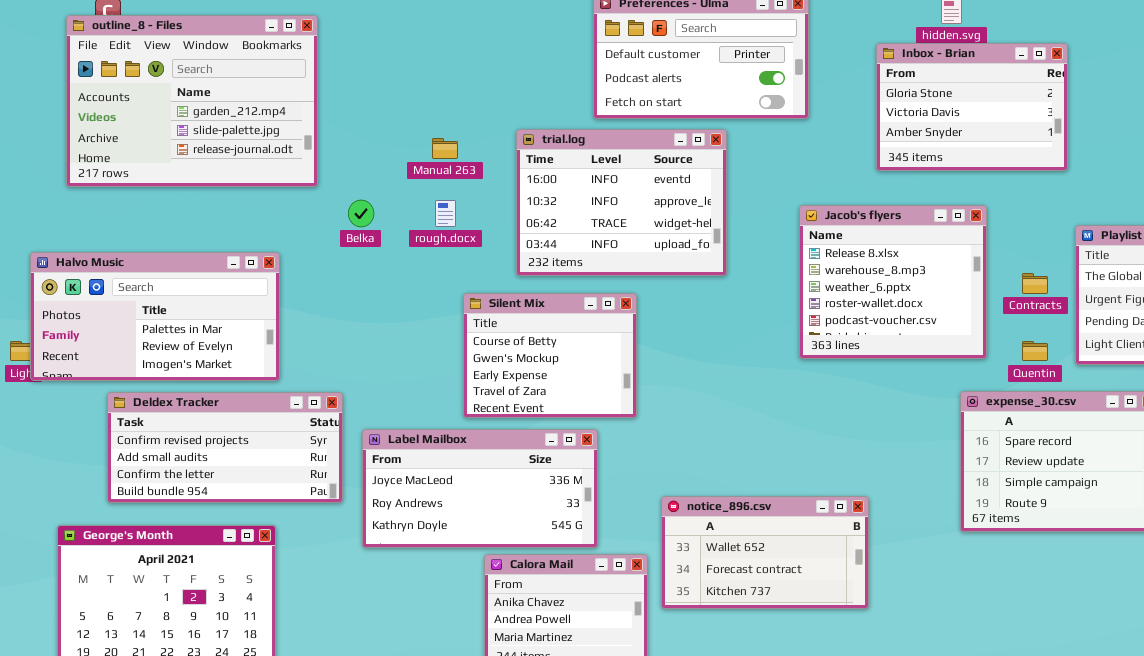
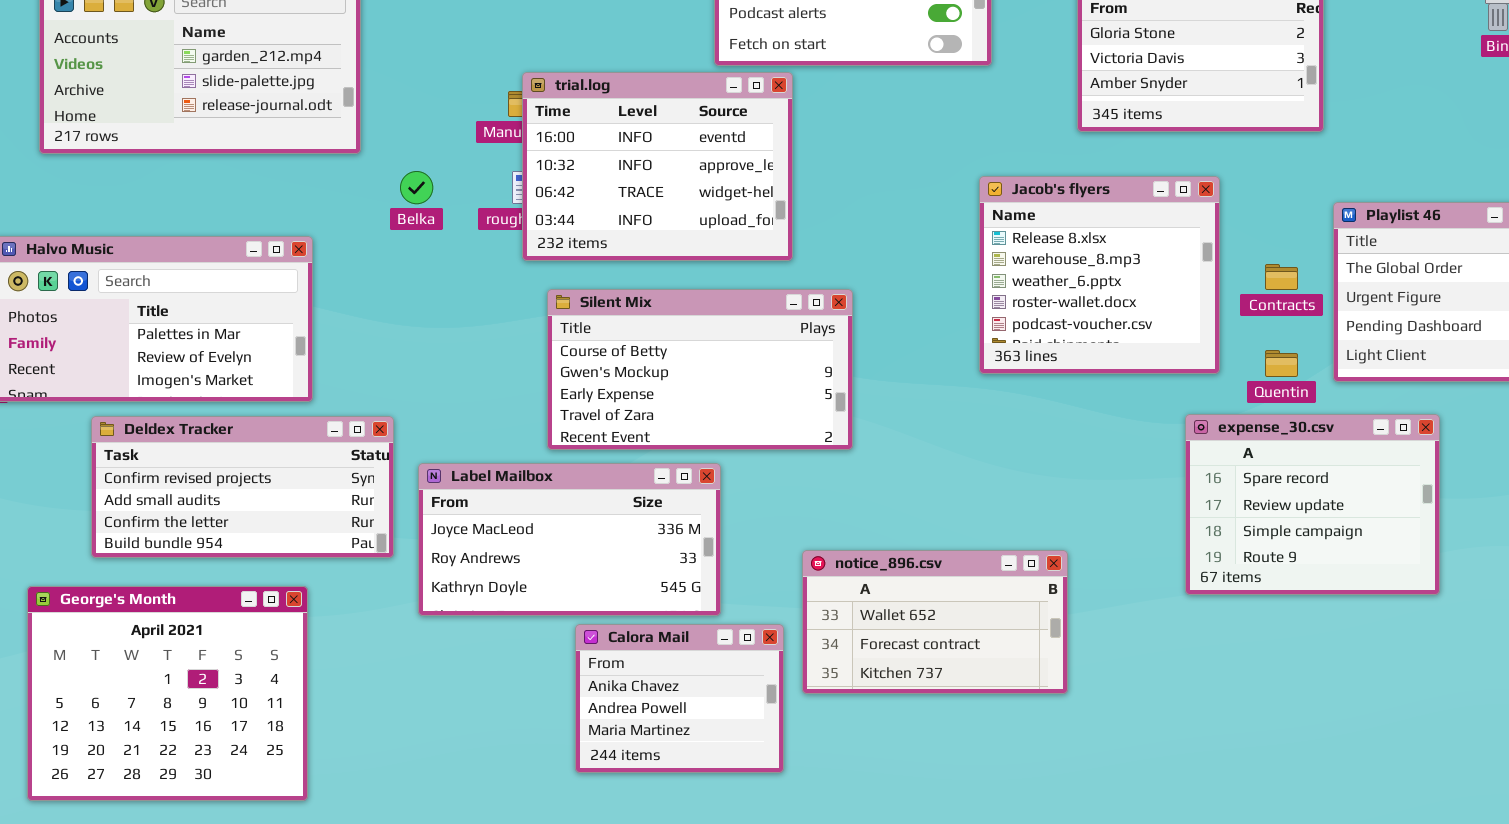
trial.log: [516,129,727,276] -> [522,72,793,261], moved
Silent Mix: [463,293,637,418] -> [547,289,853,450], resized

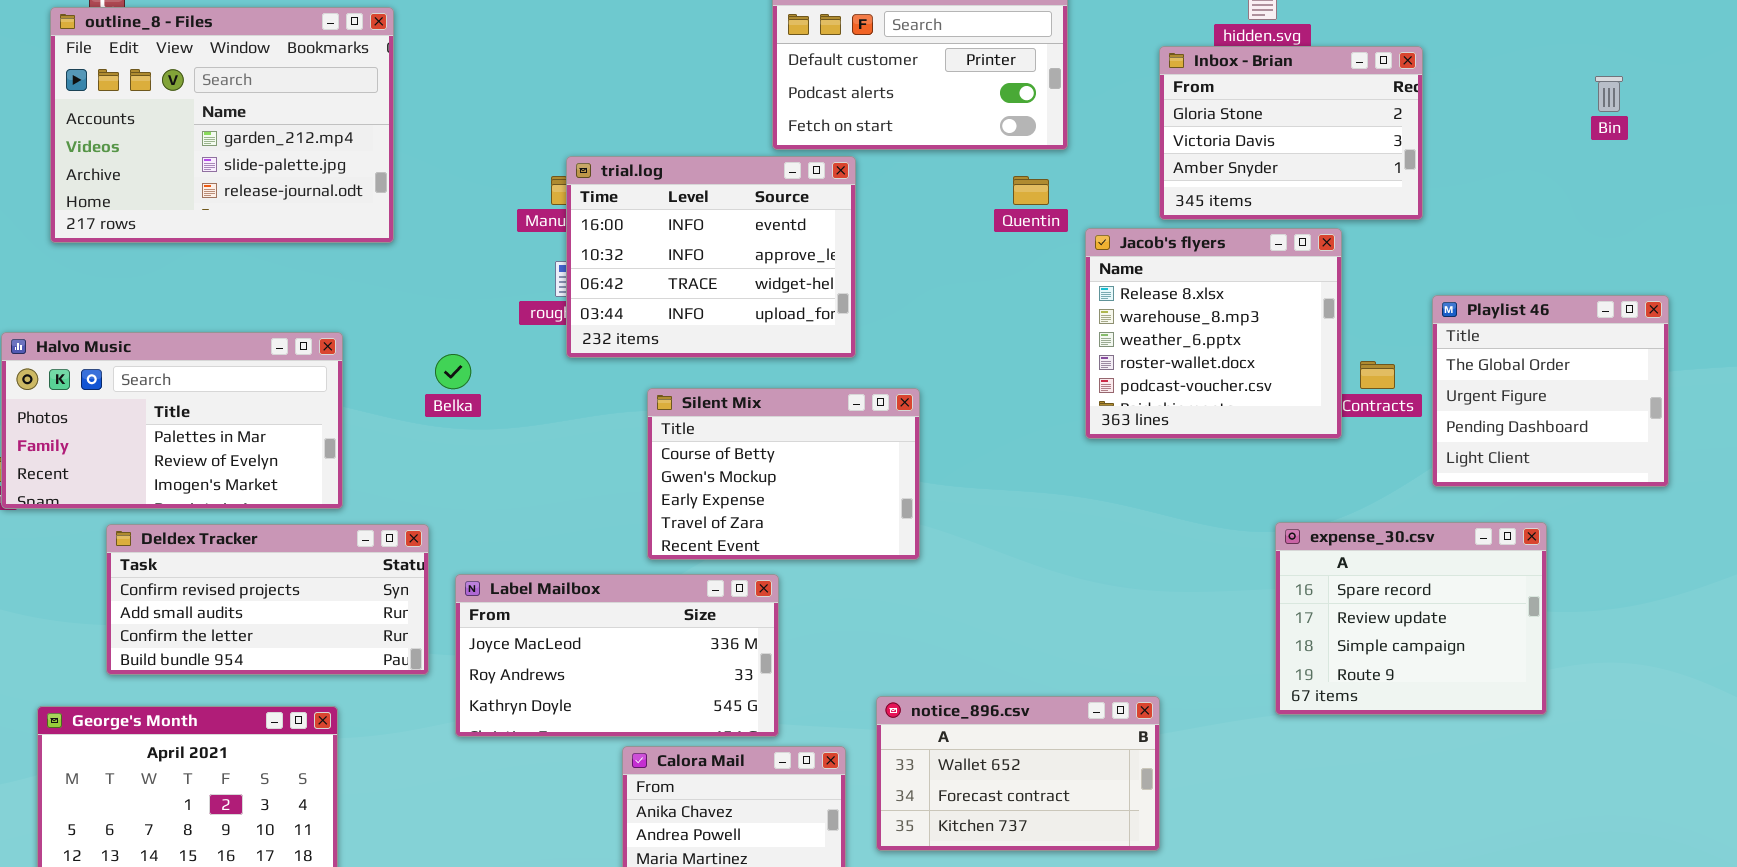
Belka: [400,171,433,204] -> [435,354,471,389], moved
Jacob's flyers: [979,176,1220,374] -> [1085,228,1342,439], moved
Silent Mix: [547,289,853,450] -> [647,388,920,560], resized
Quentin: [1265,350,1298,377] -> [1013,176,1049,205], moved
notice_896.csv: [802,550,1068,694] -> [876,696,1160,851], moved

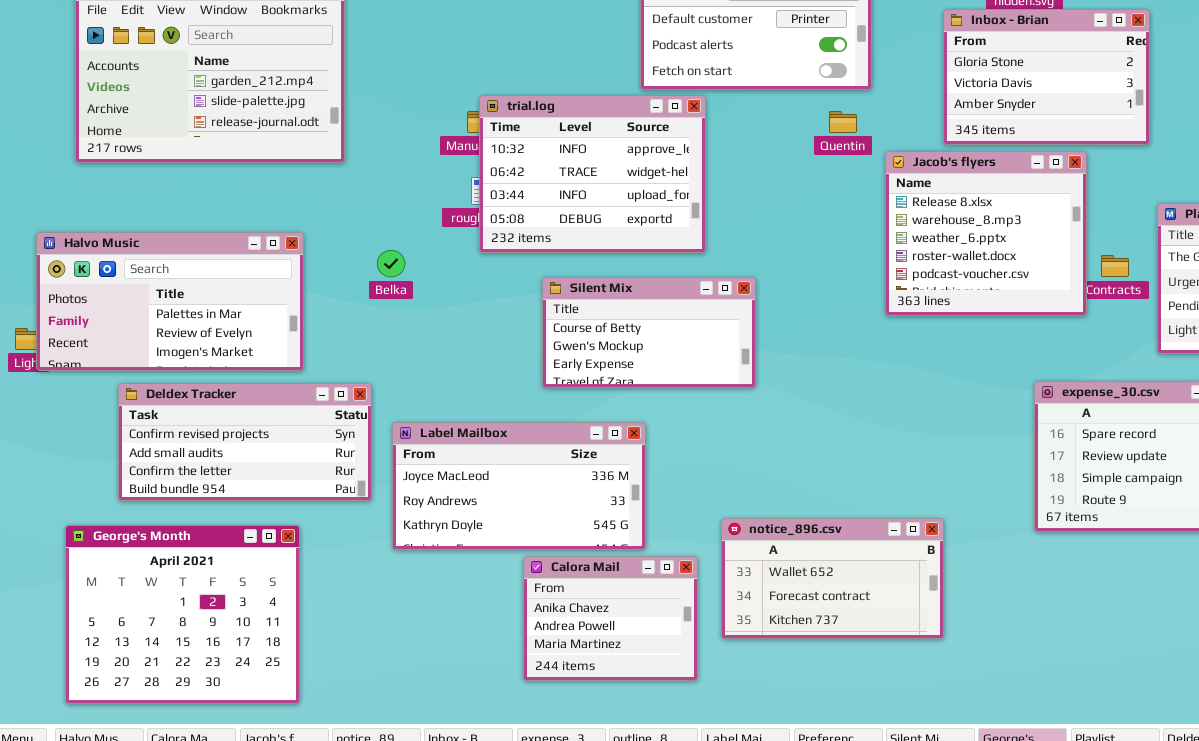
trial.log: [566,156,856,358] -> [479,95,706,253], scrolled down 1 row
Silent Mix: [647,388,920,560] -> [542,277,756,388], resized

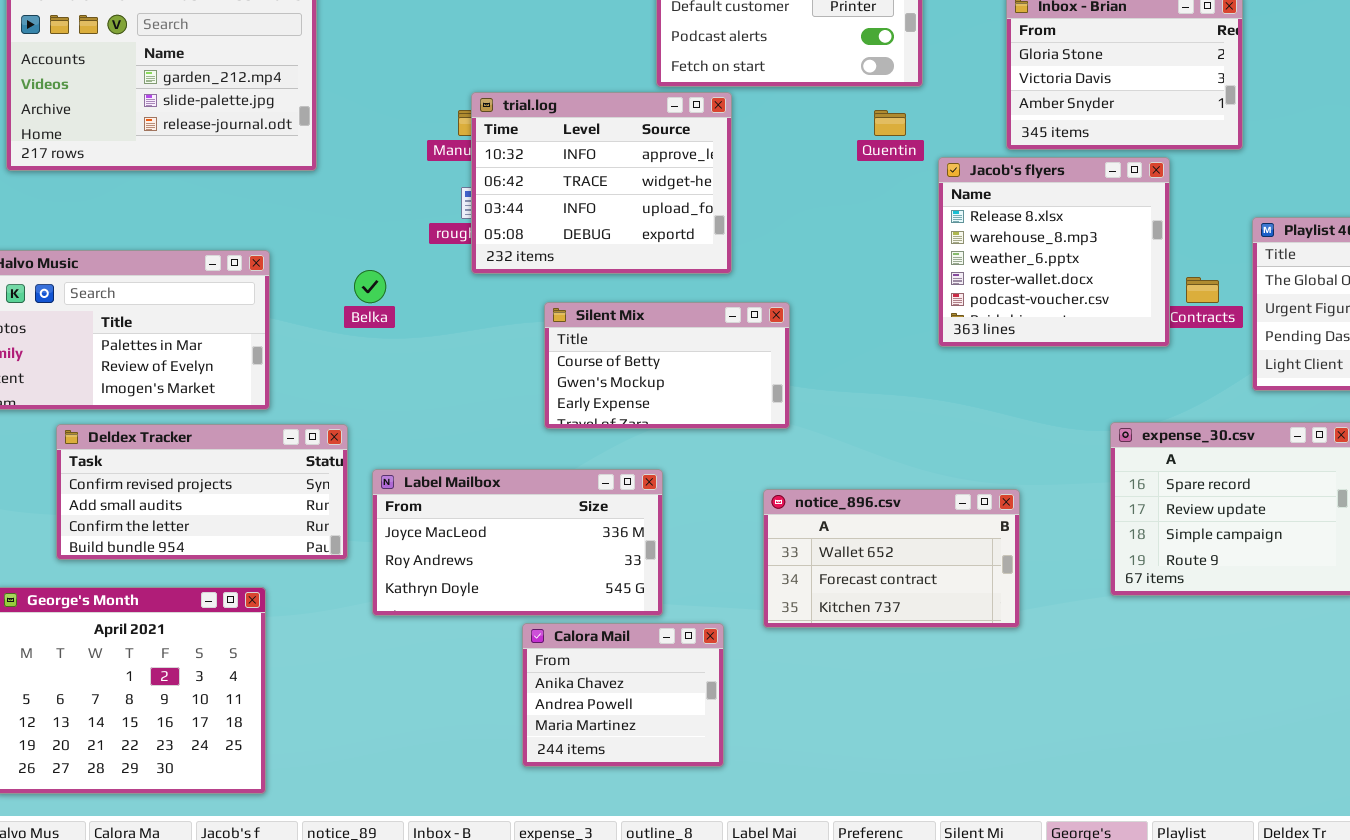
notice_896.csv: [721,518,944,639] -> [763,489,1020,628], moved

